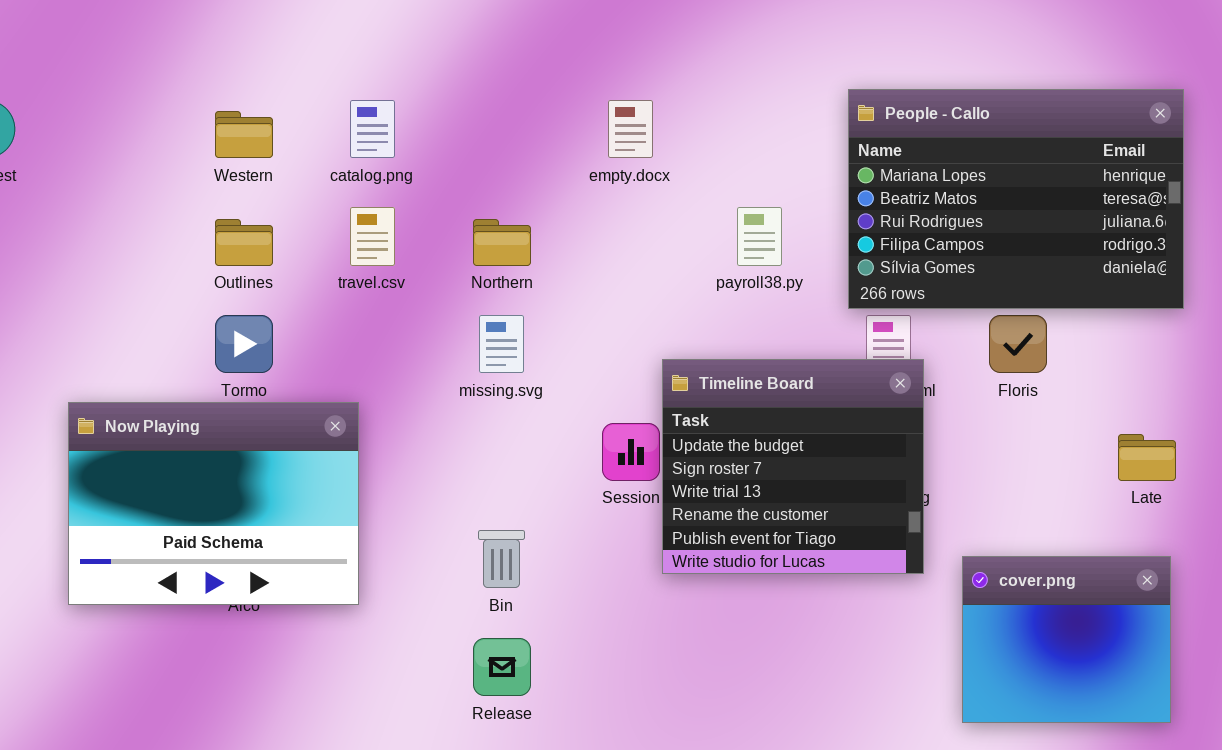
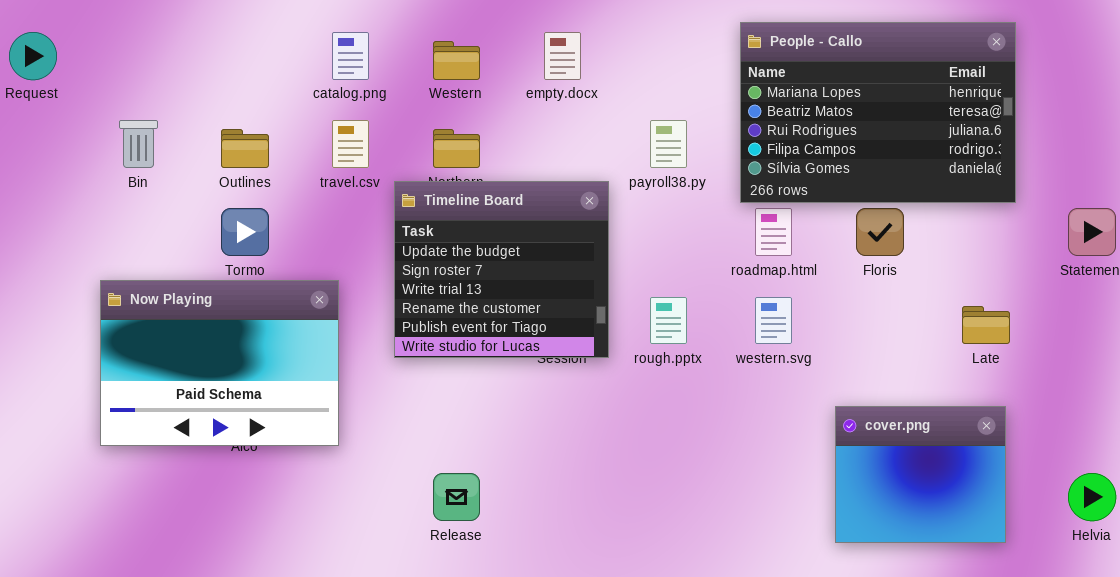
Western: [215,111,273,158] -> [433,41,480,80], moved
Timeline Board: [662,359,924,574] -> [394,181,609,358], moved
Bin: [478,530,525,588] -> [119,120,158,168], moved

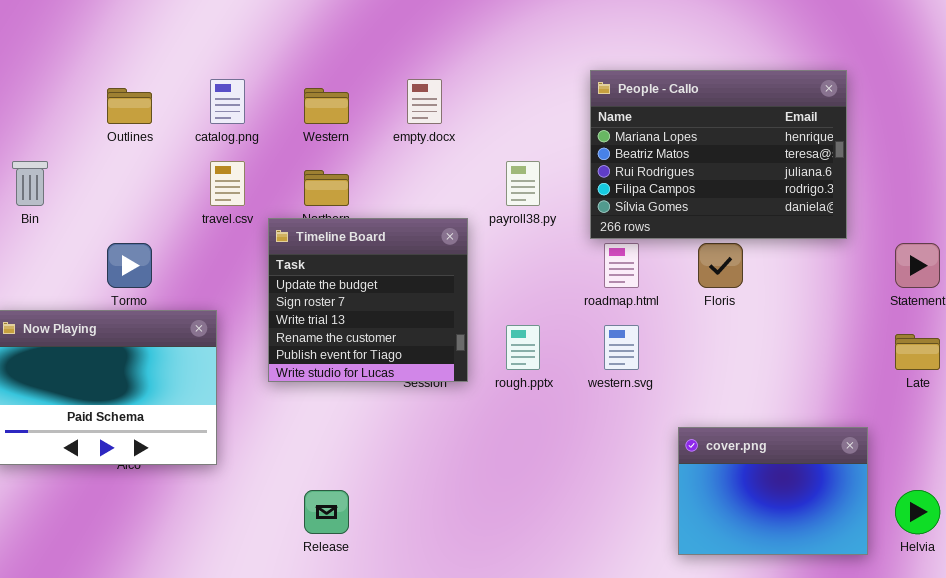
Outlines: [221,129,269,168] -> [107,88,152,124], moved
Late: [962,306,1010,344] -> [895,334,940,370], moved
cover.png: [835,406,1006,543] -> [678,427,868,555], resized

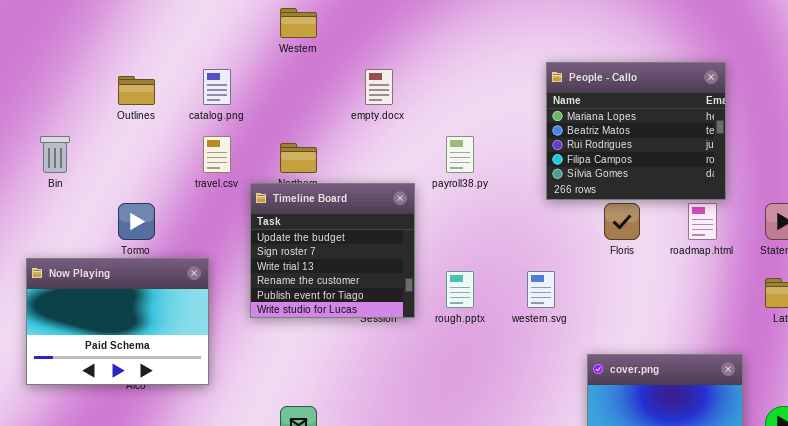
People - Callo: [590,70,847,239] -> [546,62,726,200], resized
Western: [304,88,349,124] -> [280,8,317,38], moved
roadmap.html: [604,243,639,288] -> [688,203,717,240], moved

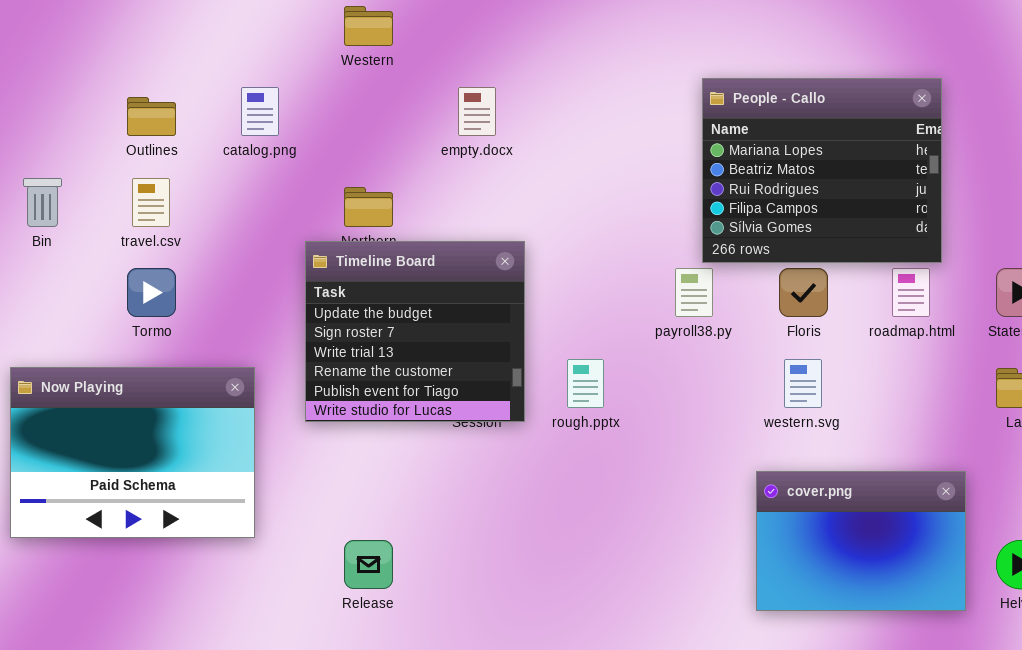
travel.csv: [203,136,231,173] -> [132,178,170,227], moved
payroll38.py: [446,136,474,173] -> [675,268,713,317], moved
Now Playing: [26,258,209,385] -> [10,367,255,538], moved
western.svg: [527,271,555,308] -> [784,359,822,408], moved

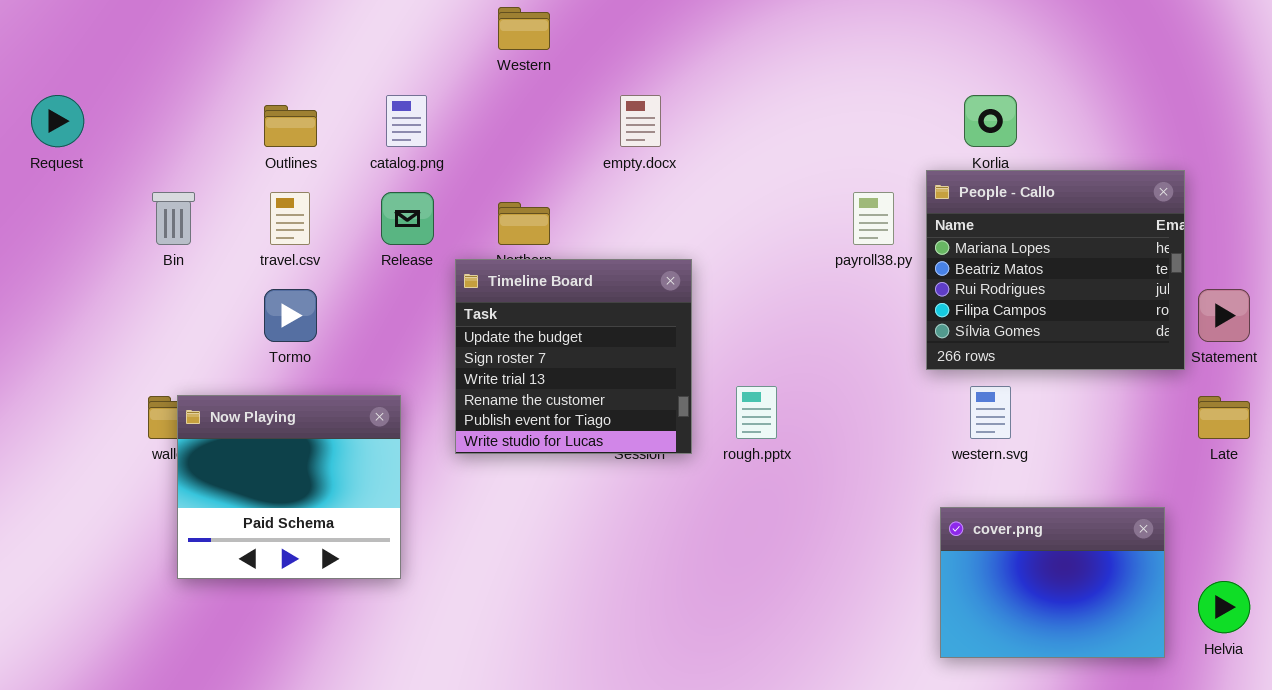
People - Callo: [702,78,942,263] -> [926,170,1185,370], moved
payroll38.py: [675,268,713,317] -> [853,192,894,245], moved
Now Playing: [10,367,255,538] -> [177,395,401,579], resized
Release: [344,540,393,589] -> [381,192,434,245], moved

